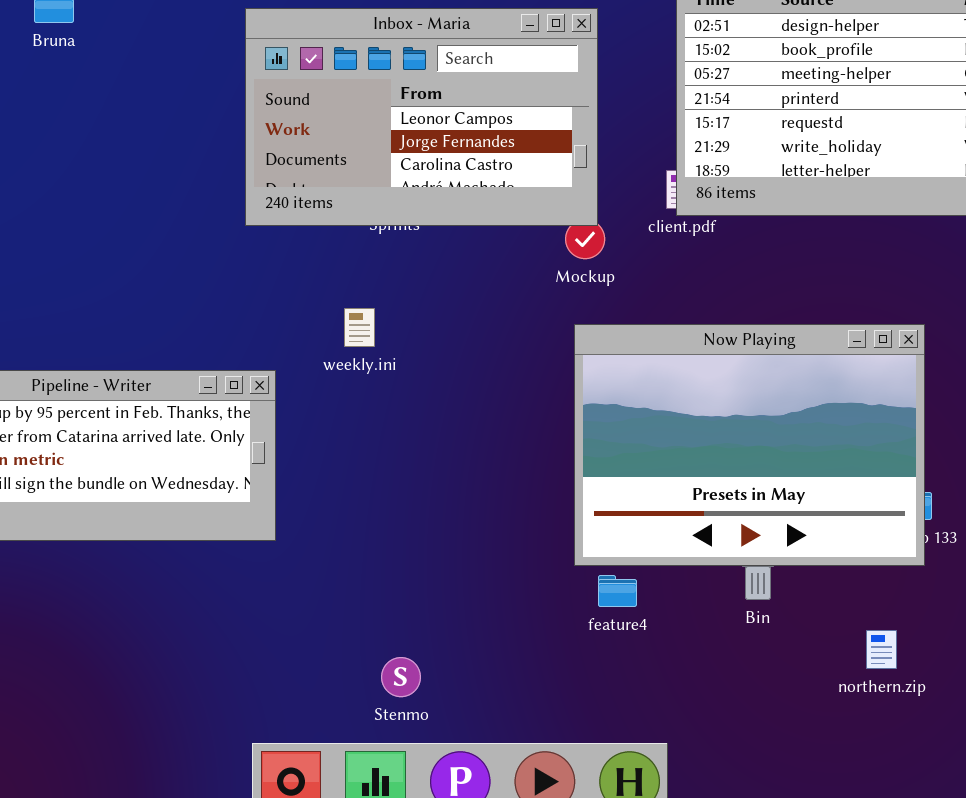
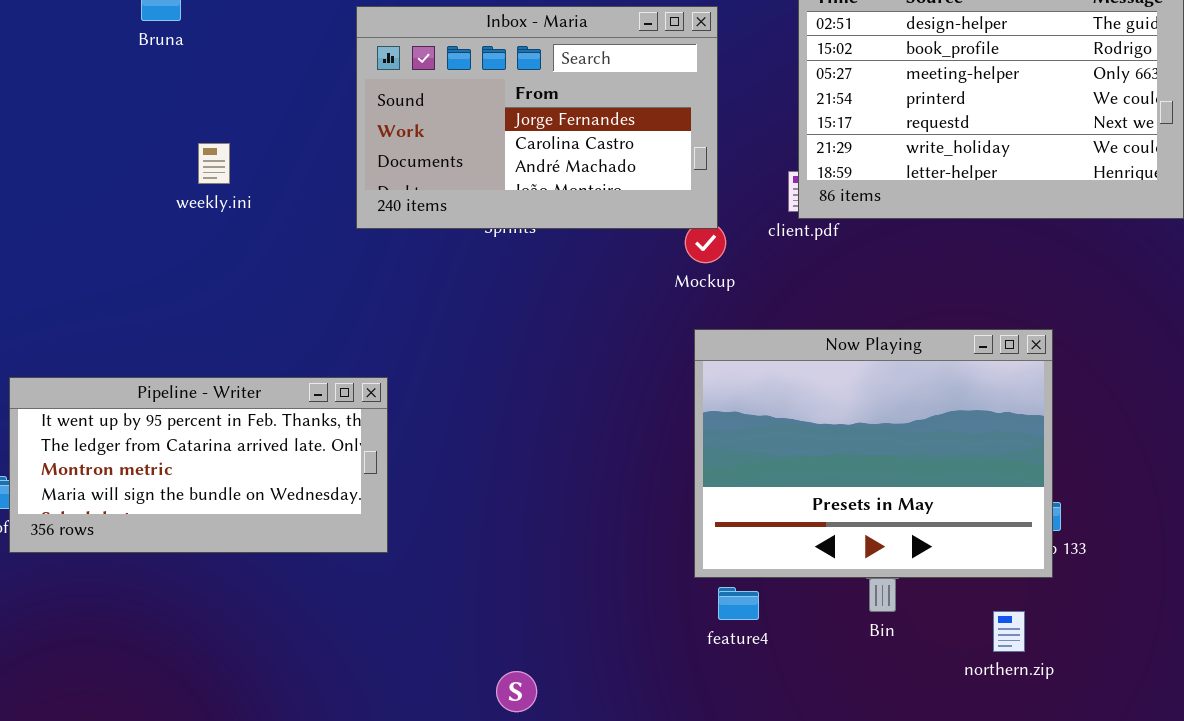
Inbox - Maria: [245,8,598,226] -> [356,6,718,229], scrolled down 1 row
weekly.ini: [344,308,375,347] -> [198,143,230,184], moved
northern.zip: [866,630,897,669] -> [993,611,1025,652], moved

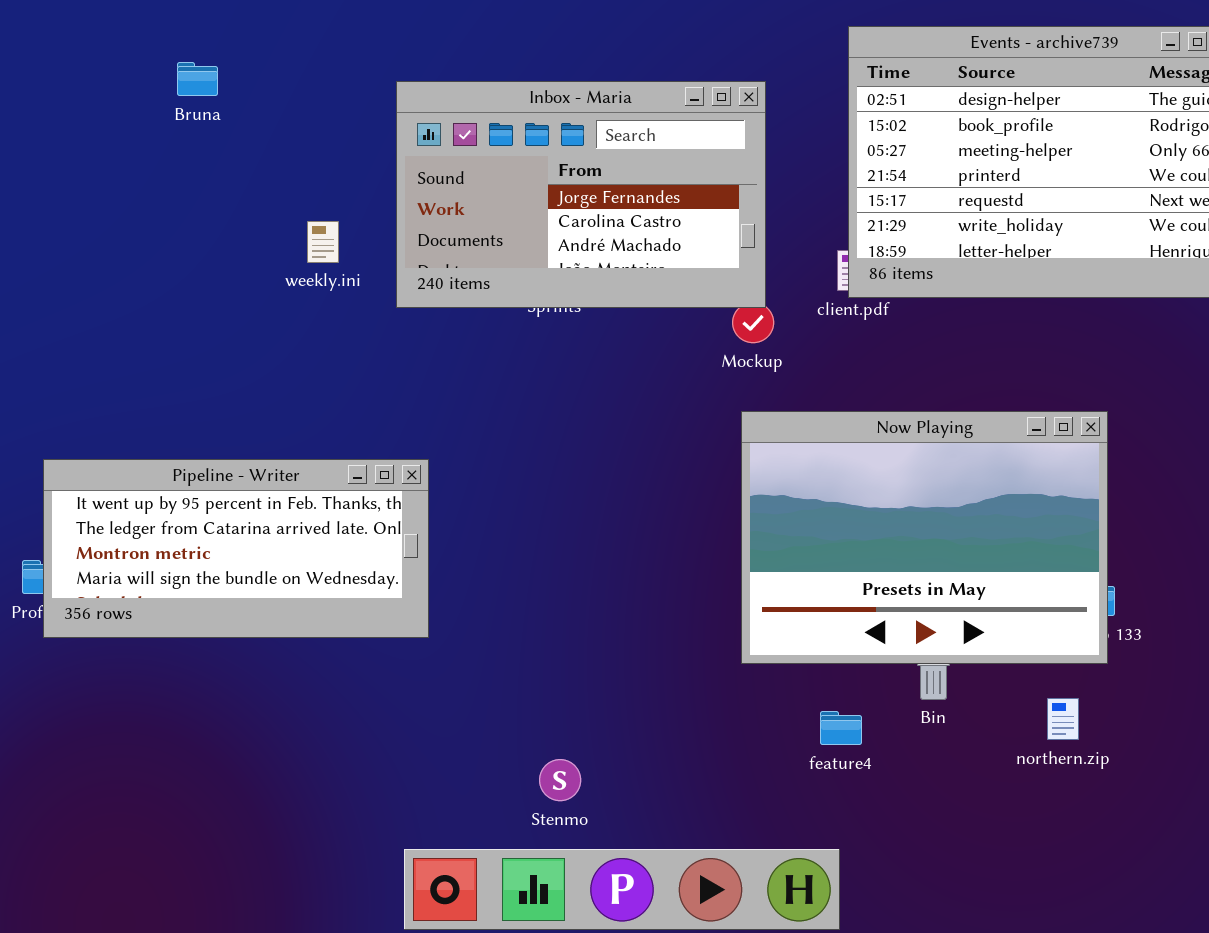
weekly.ini: [198,143,230,184] -> [307,221,339,263], moved
feature4: [718,587,759,620] -> [820,711,862,745], moved

